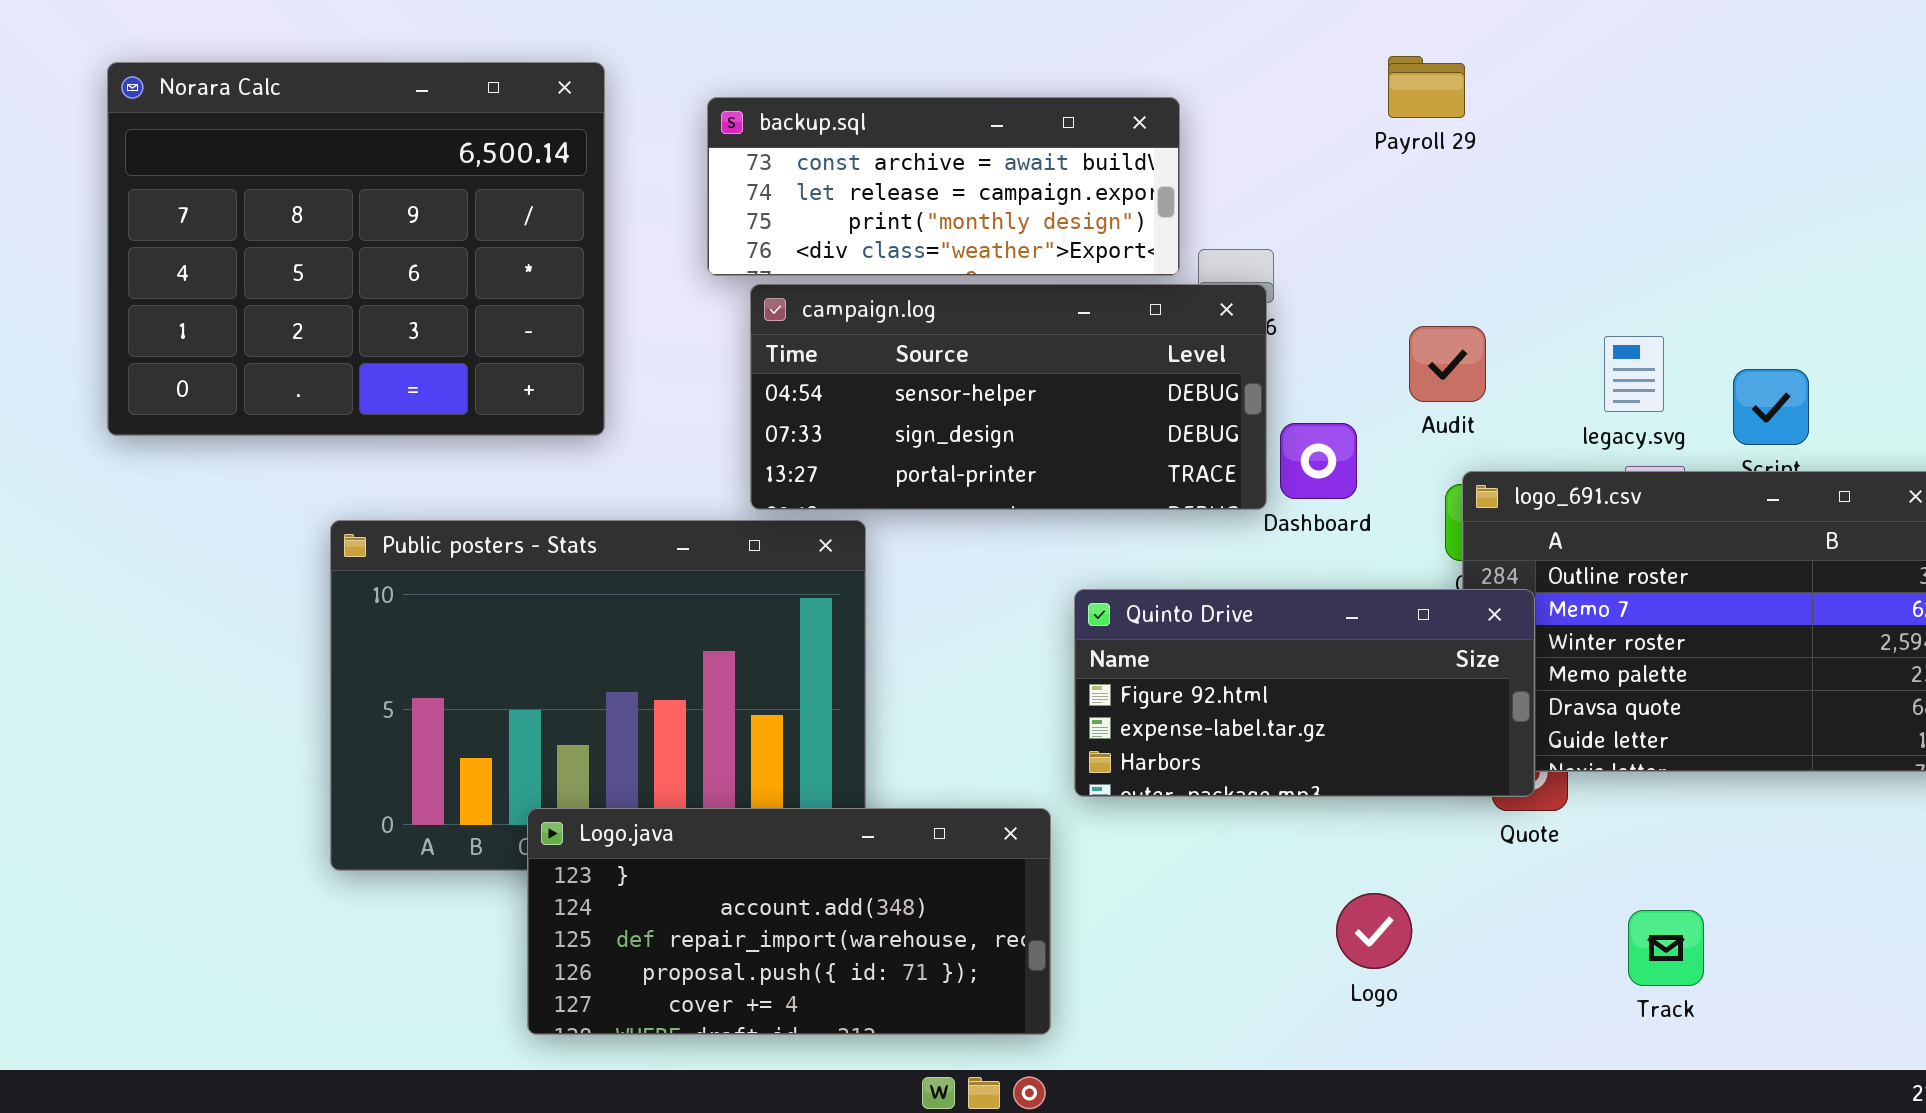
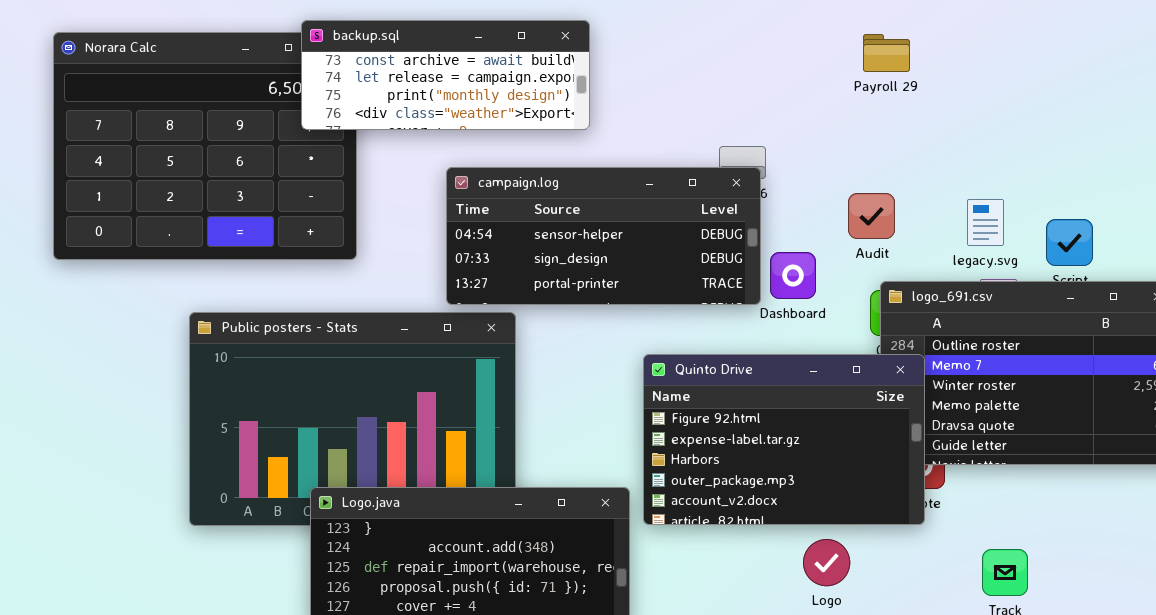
Payroll 29: [1388,56,1465,118] -> [863,34,910,72], moved
backup.sql: [707,97,1180,276] -> [301,20,590,130], moved
Quinto Drive: [1074,589,1535,797] -> [643,354,925,525], resized

